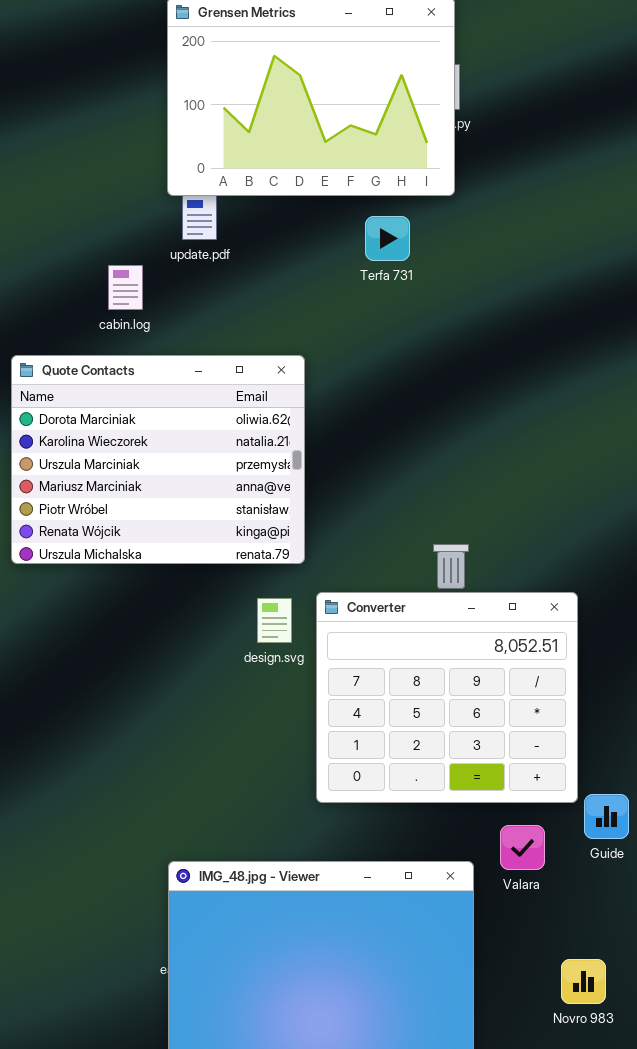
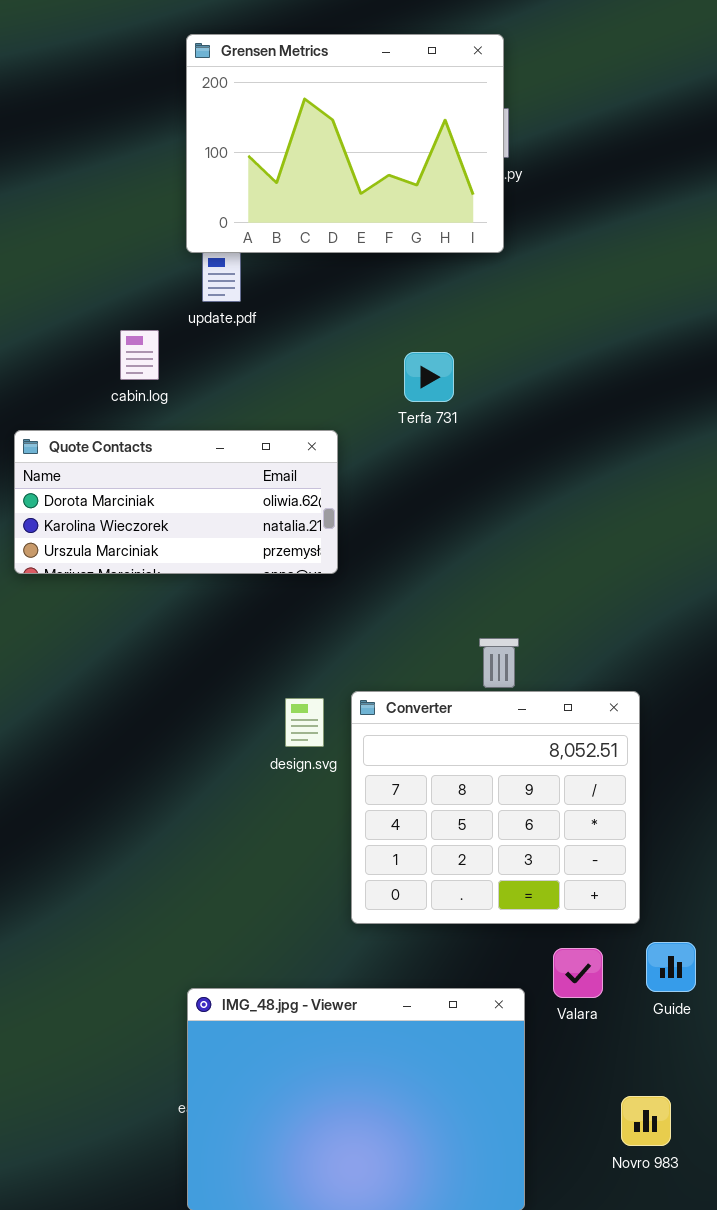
Terfa 731: [365,216,410,261] -> [404,352,454,402], moved
Quote Contacts: [11,355,305,564] -> [14,430,338,574], resized
Guide: [584,794,629,839] -> [646,942,696,992], moved

